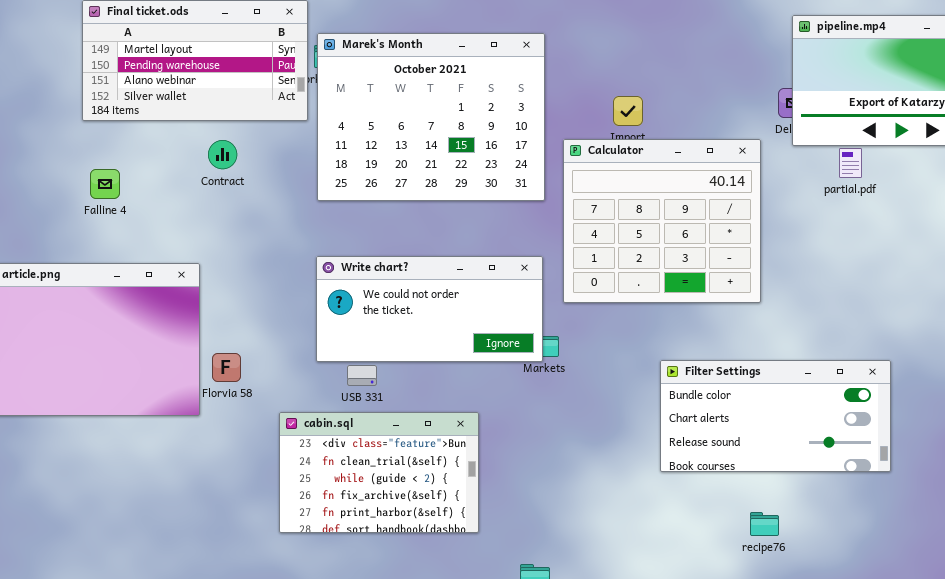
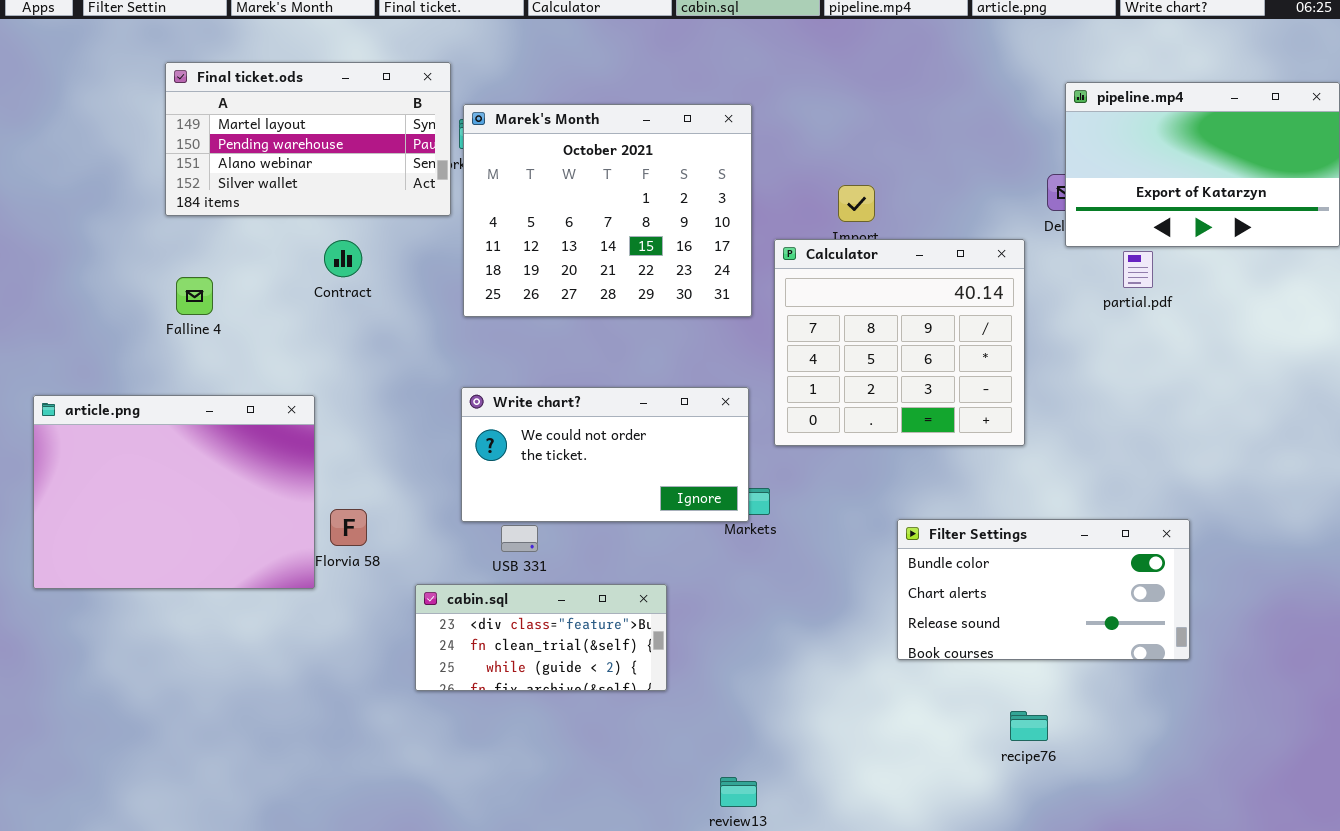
cabin.sql: [279,412,479,533] -> [415,584,667,691], resized

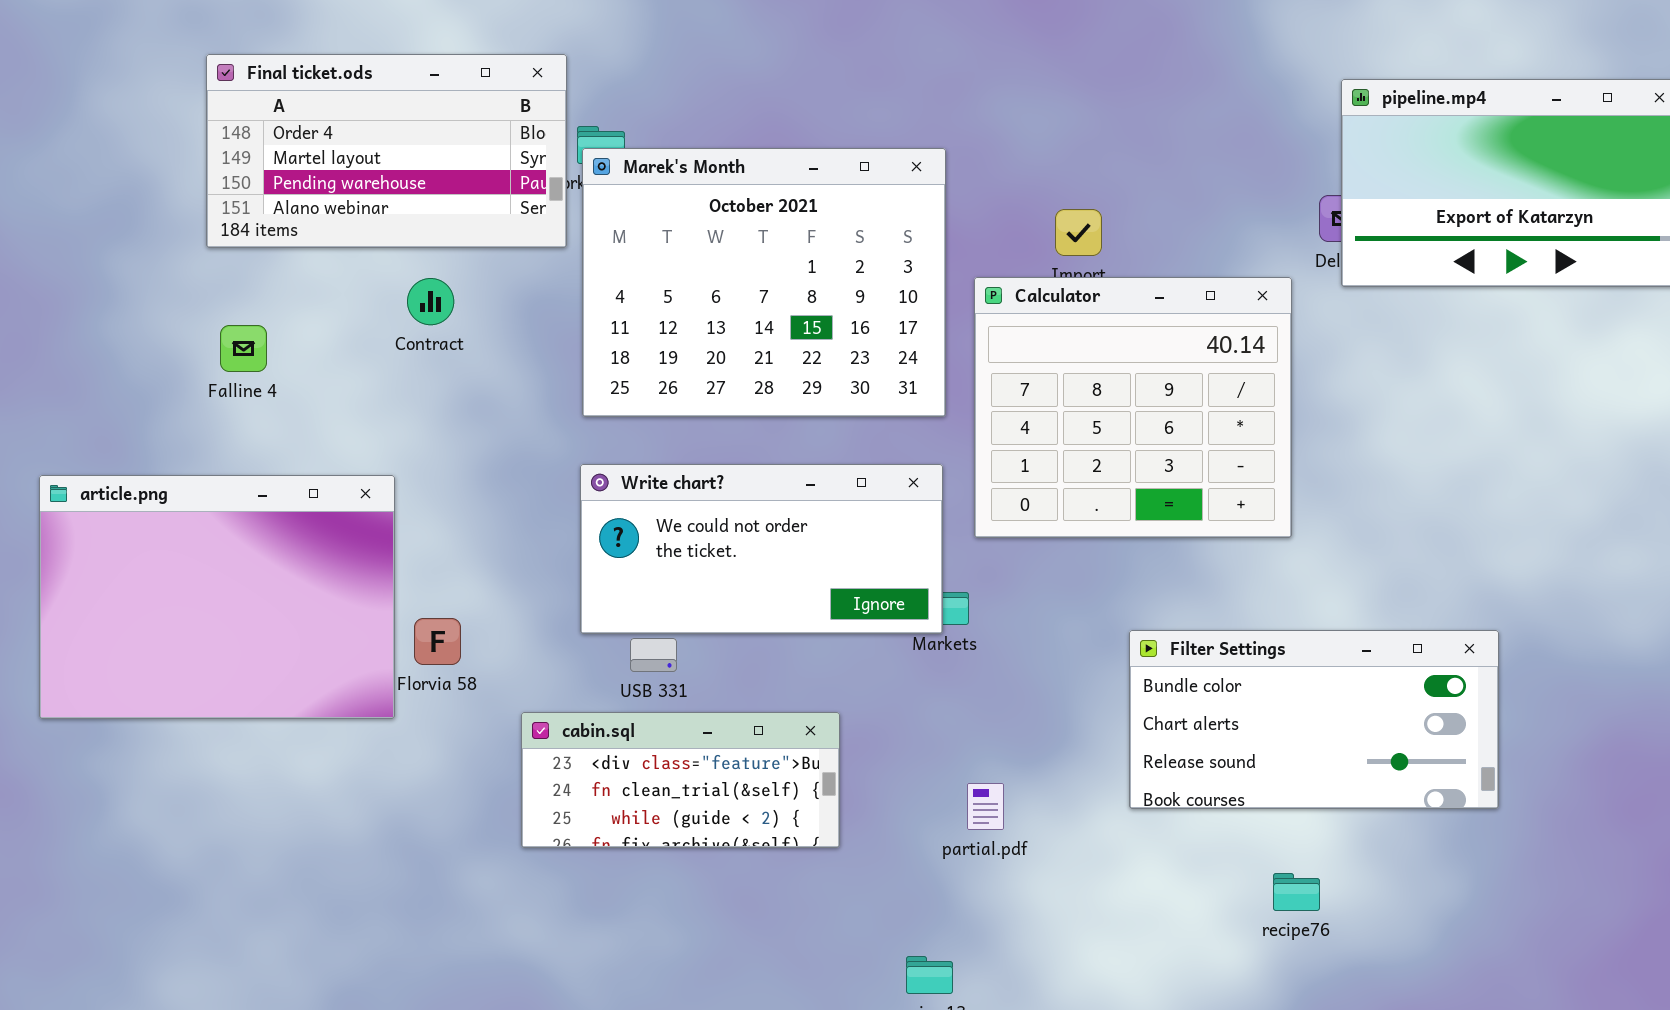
Final ticket.ods: [165,62,451,216] -> [206,54,567,248], scrolled up 1 row
Marek's Month: [463,104,752,317] -> [582,148,946,417], moved
partial.pdf: [1123,251,1153,288] -> [967,783,1004,830], moved

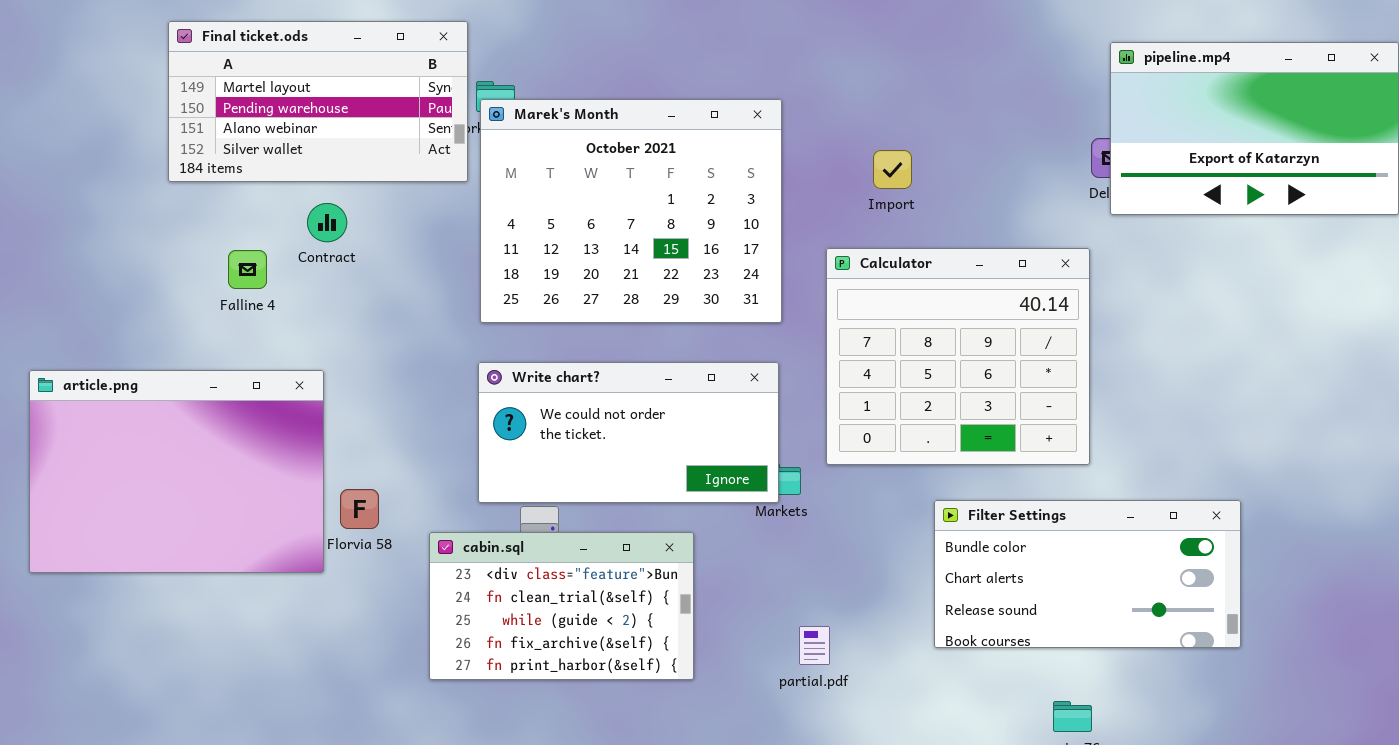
Final ticket.ods: [206,54,567,248] -> [168,21,468,182], scrolled down 1 row
Calculator: [974,277,1292,538] -> [826,248,1090,465], moved
Contract: [407,278,454,325] -> [307,203,347,242], moved
Falline 4: [220,325,267,372] -> [228,250,267,289], moved
cabin.sql: [521,712,840,848] -> [429,532,694,680], resized

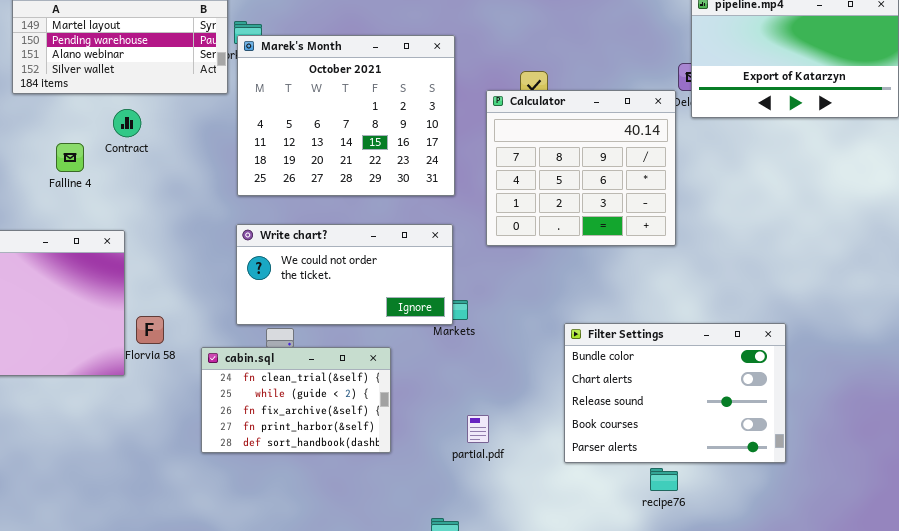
Calculator: [826,248,1090,465] -> [486,90,676,246], moved
Filter Settings: [934,500,1241,648] -> [564,323,786,463], resized
cabin.sql: [429,532,694,680] -> [201,347,391,453], scrolled down 1 row

